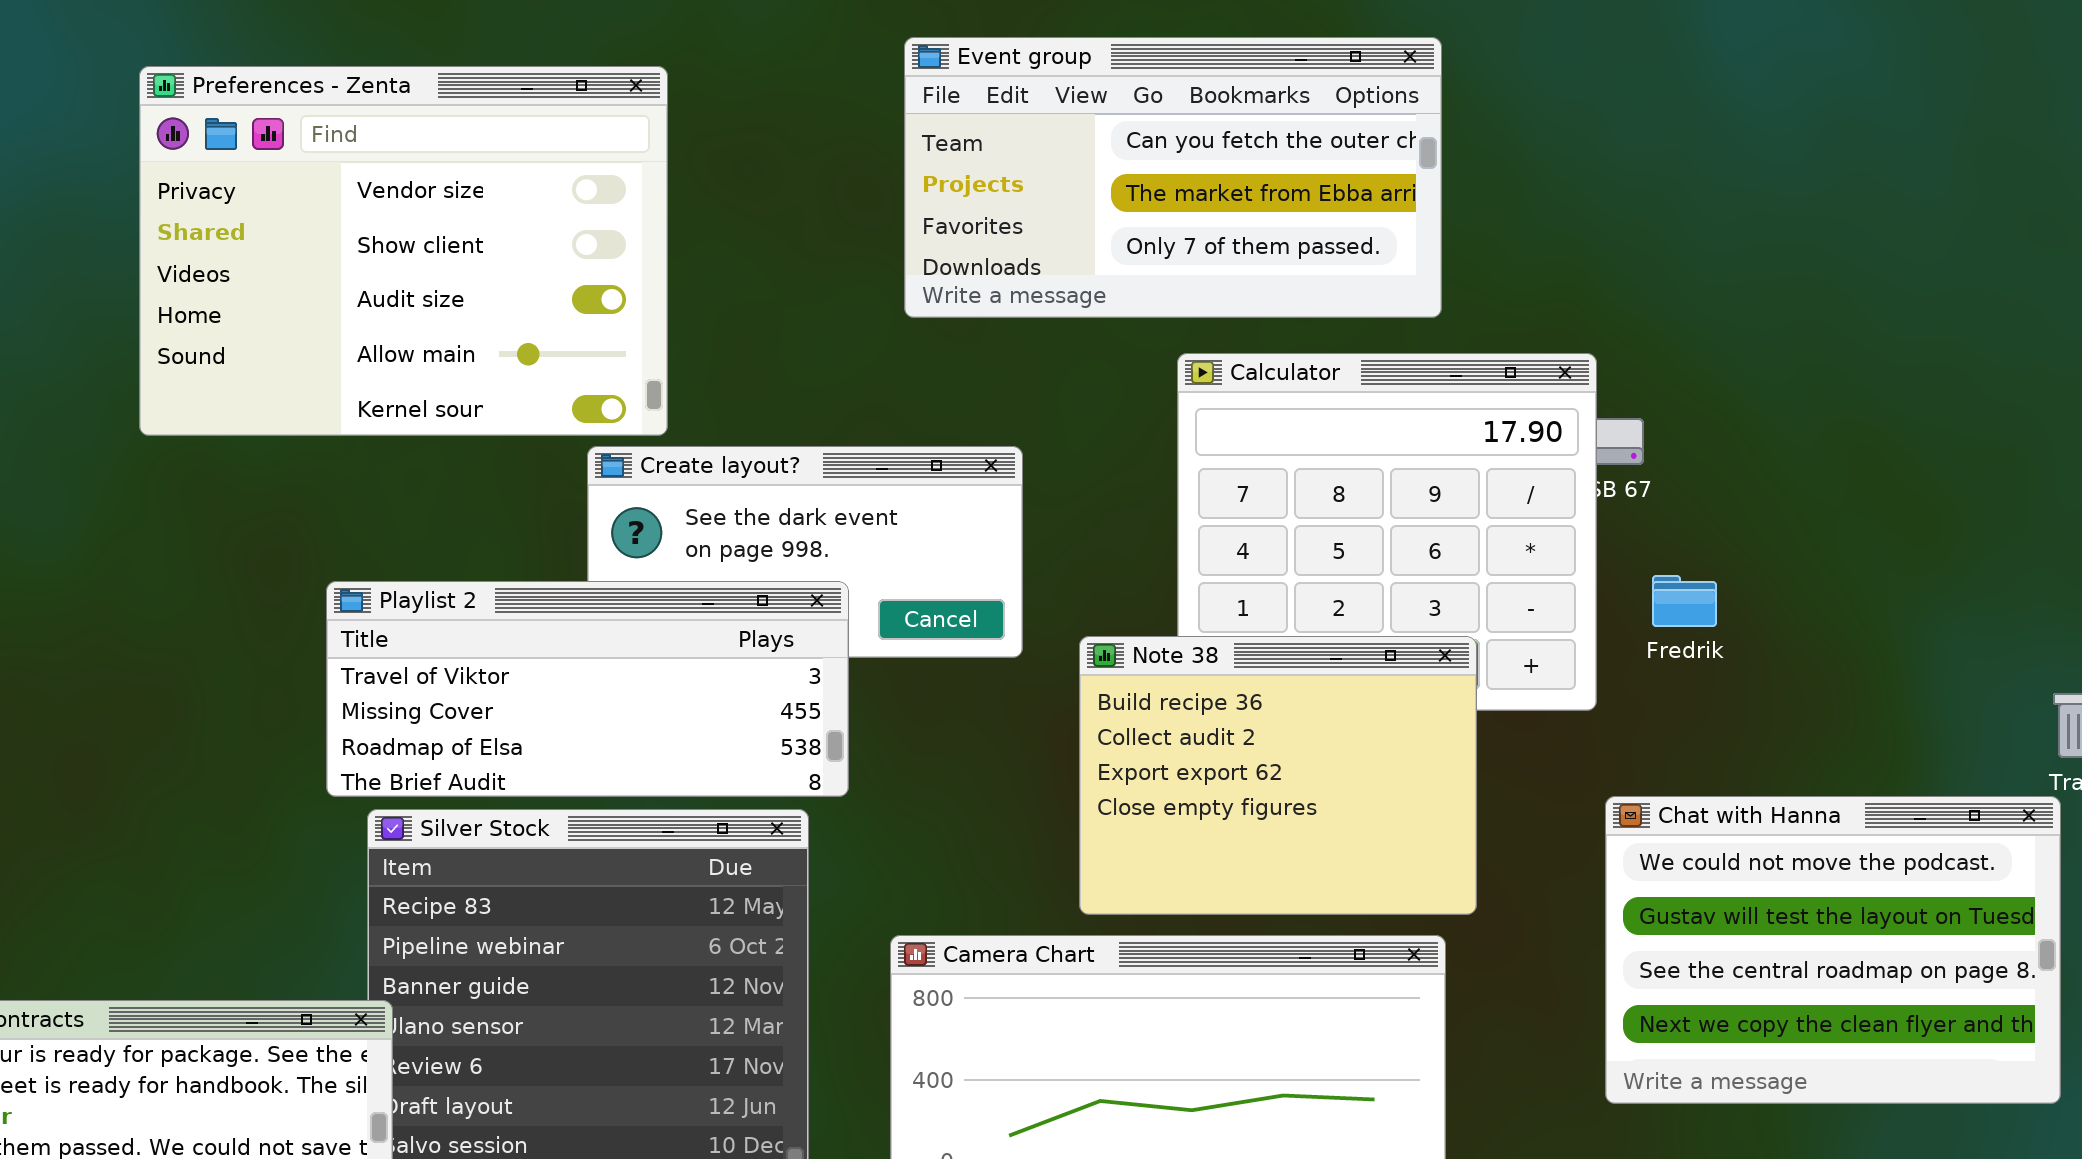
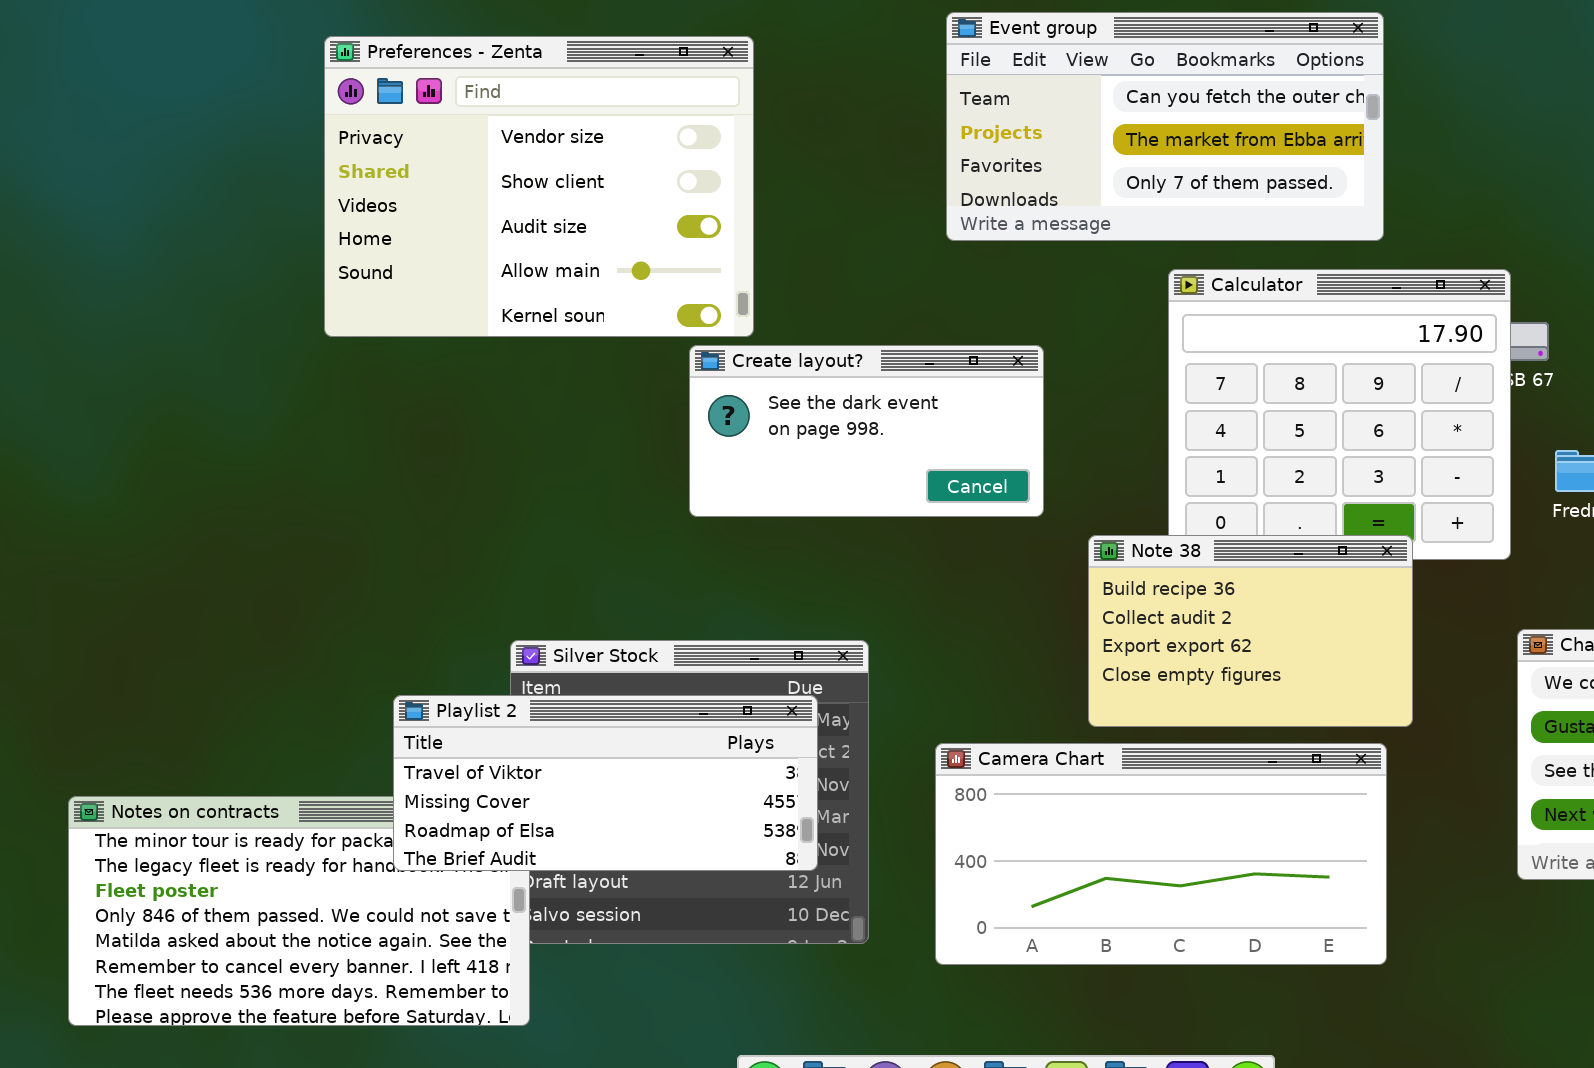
Playlist 2: [326,581,849,797] -> [393,695,818,871], moved
Note 38: [1079,636,1477,915] -> [1088,535,1413,727], resized

